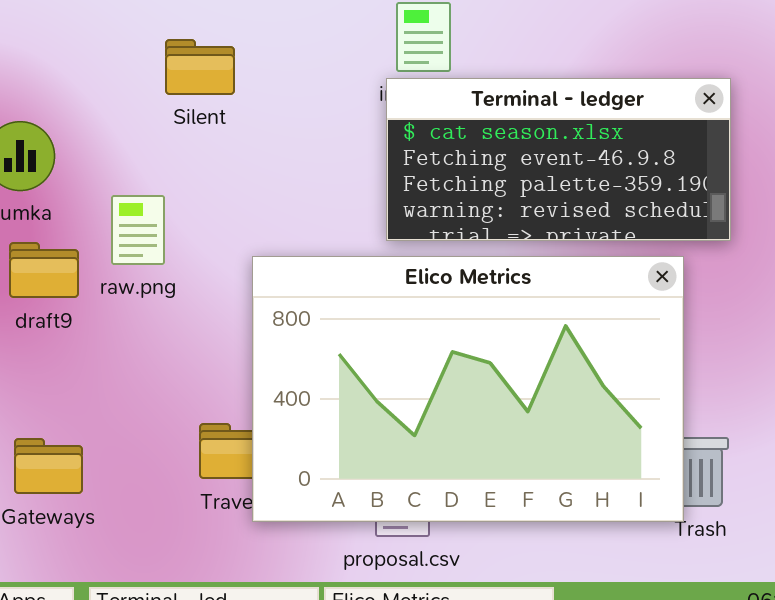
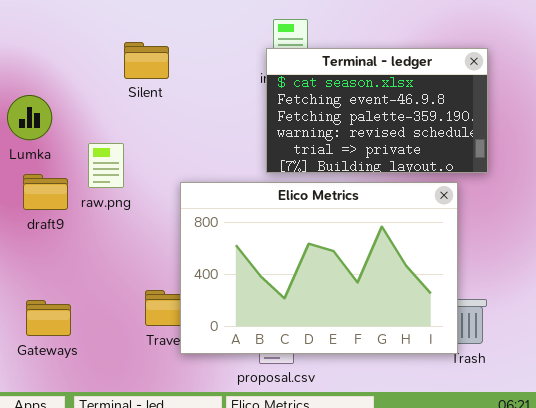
Terminal - ledger: [386,78,731,241] -> [266,48,488,173], resized

